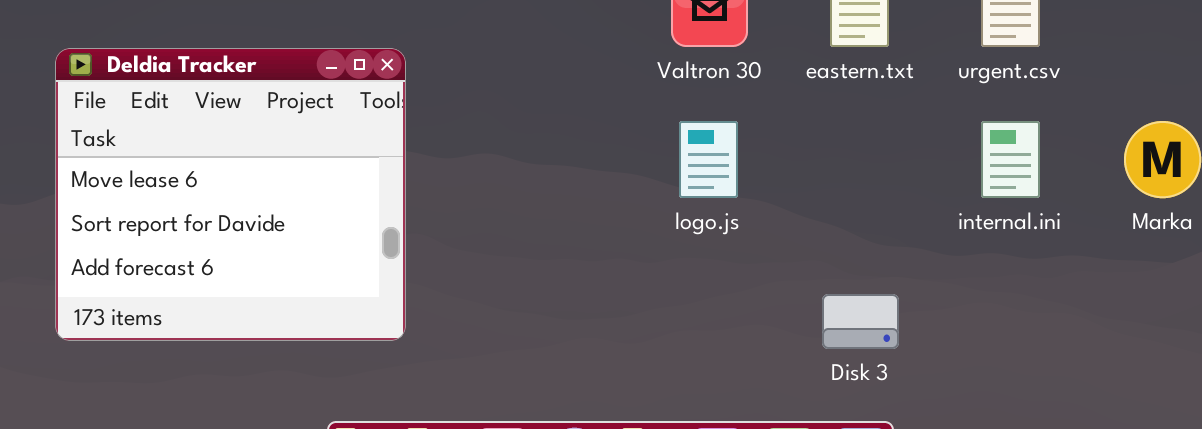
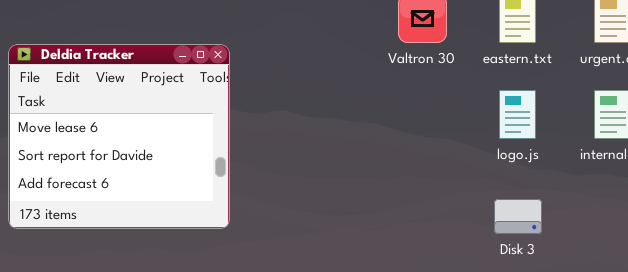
logo.js: [679,121,738,198] -> [499,90,536,139], moved

